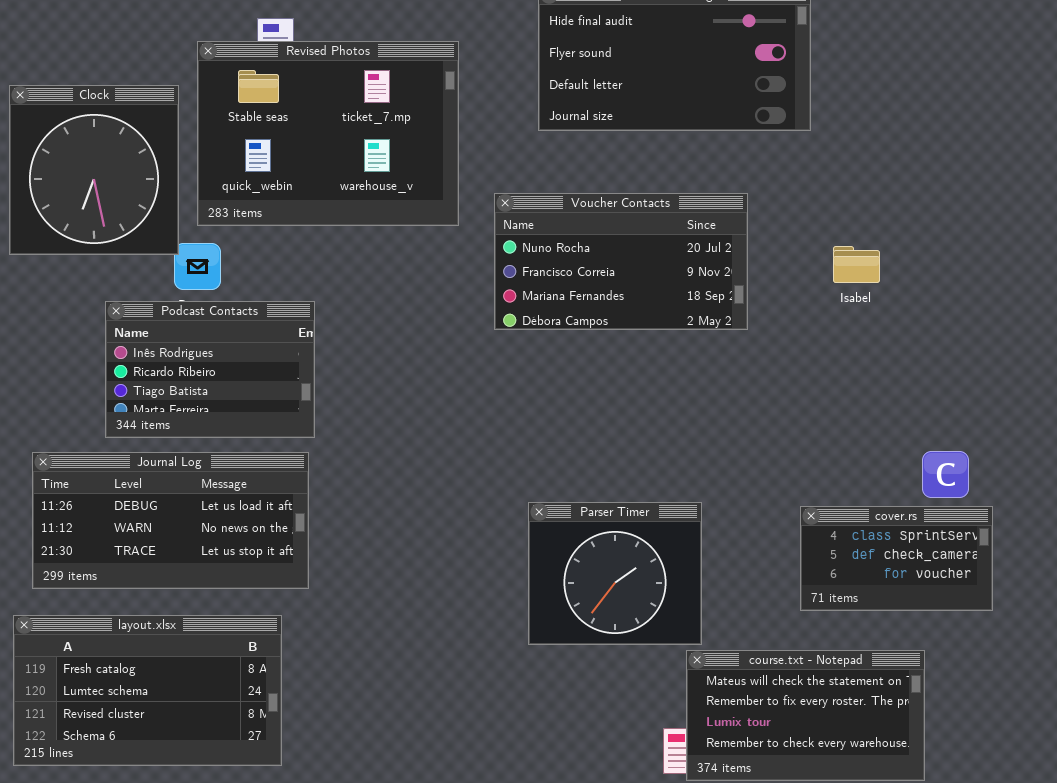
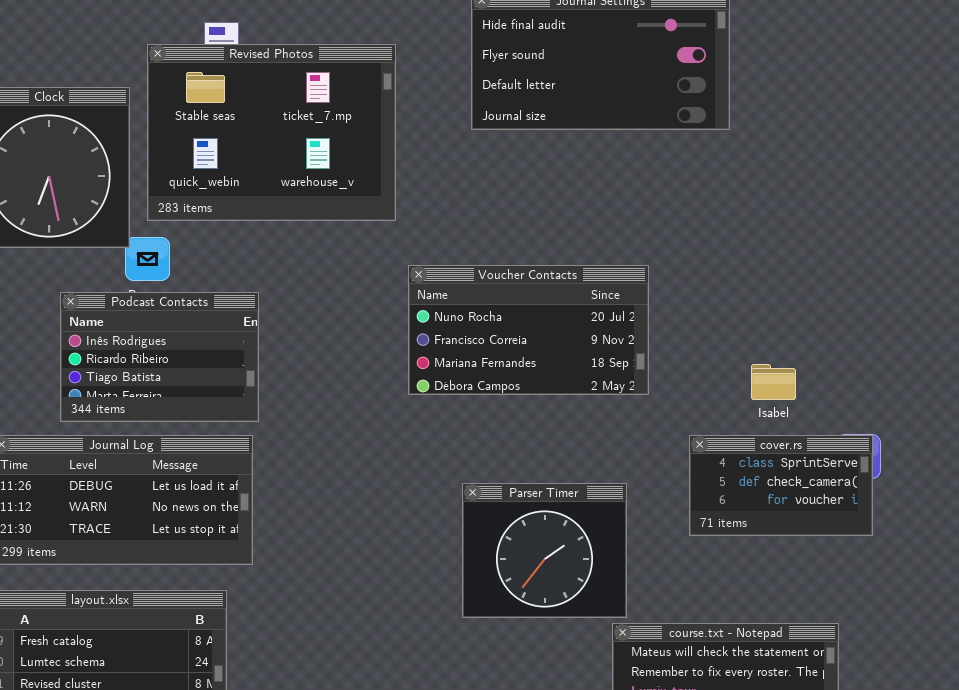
Voucher Contacts: [494,193,748,330] -> [408,265,649,395], moved
Isabel: [833,246,880,283] -> [751,364,796,400], moved
cover.rs: [800,506,993,611] -> [689,435,873,536], moved

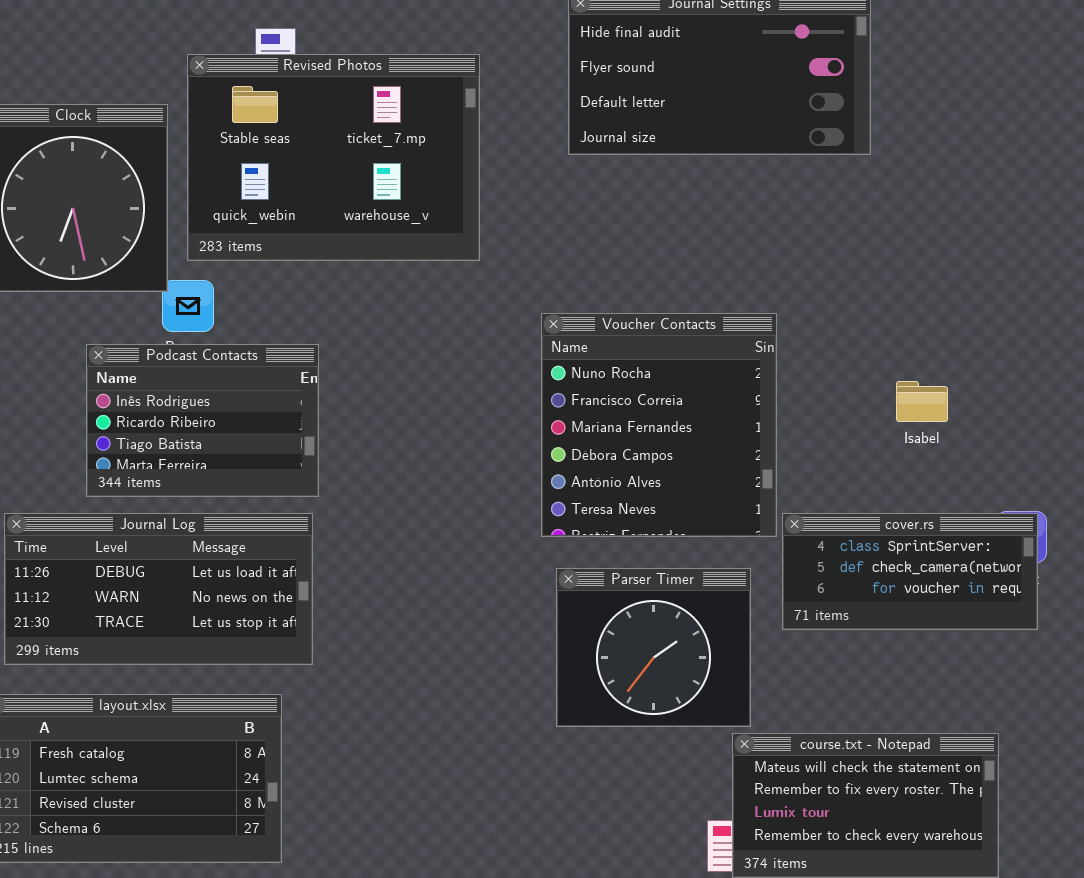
Voucher Contacts: [408,265,649,395] -> [541,313,777,537], resized
Isabel: [751,364,796,400] -> [896,381,948,422], moved
cover.rs: [689,435,873,536] -> [782,513,1038,630], resized

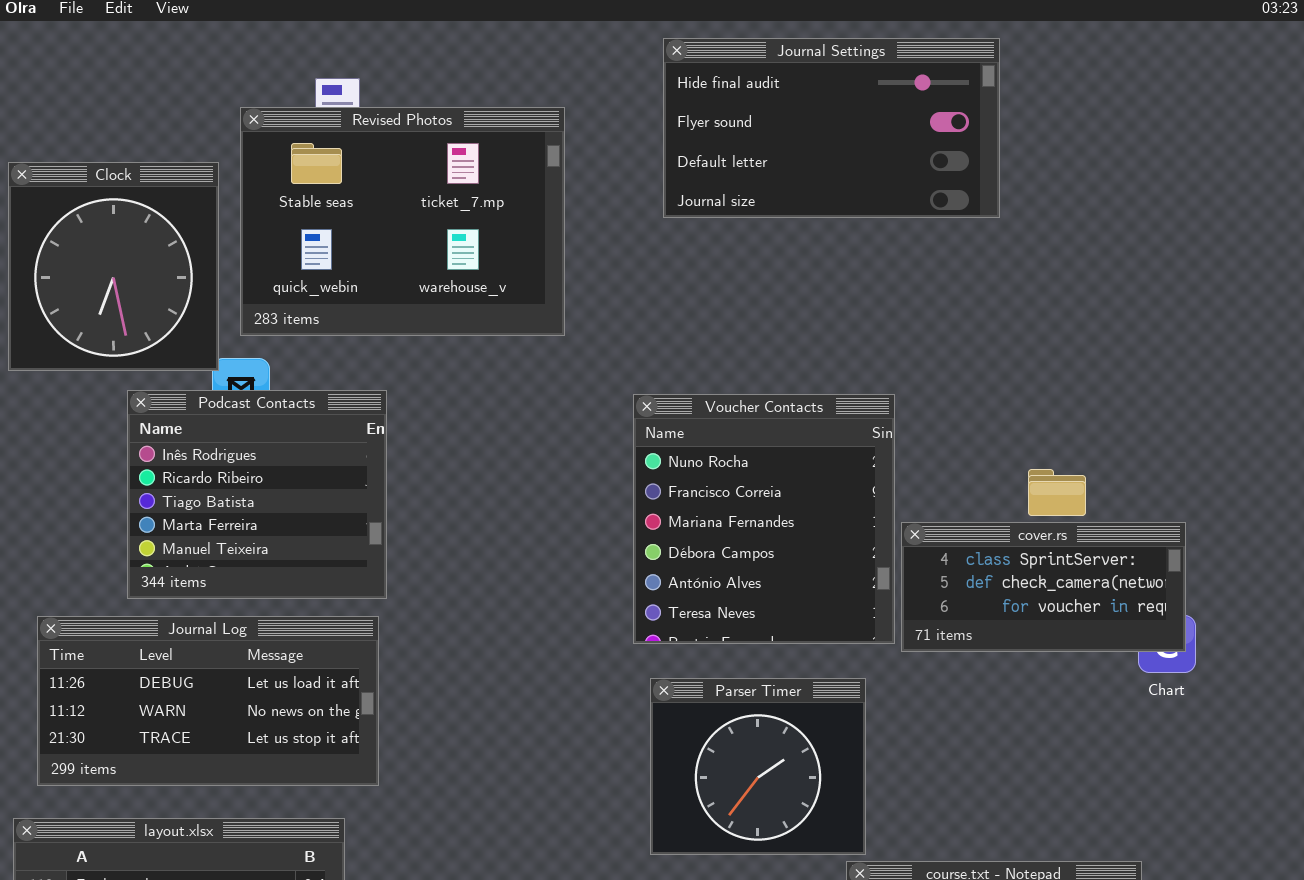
Podcast Contacts: [86,344,319,497] -> [127,390,387,599], resized
cover.rs: [782,513,1038,630] -> [901,522,1186,652], moved

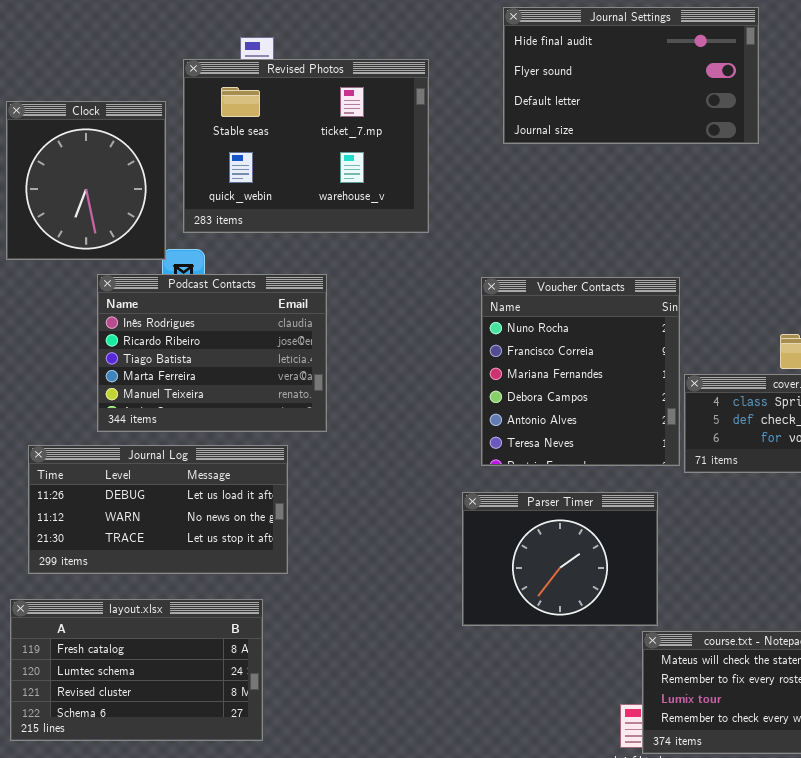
Podcast Contacts: [127,390,387,599] -> [97,274,327,432], resized
Parser Timer: [650,678,866,855] -> [462,492,658,626], resized

